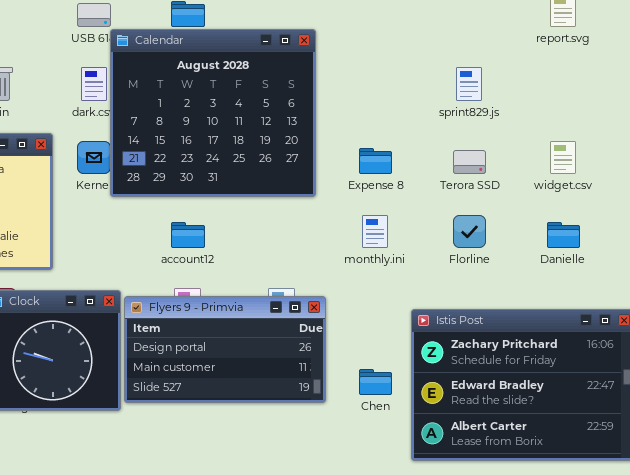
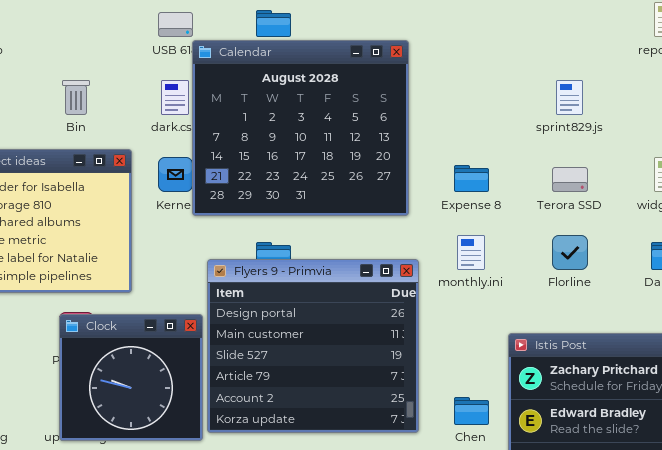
Flyers 9 - Primvia: [124,296,326,403] -> [207,259,419,433], resized

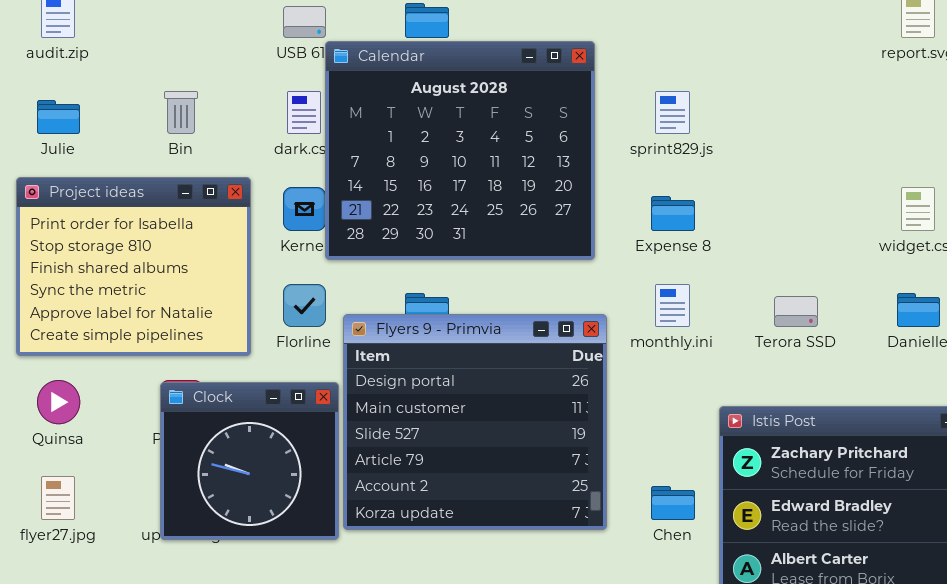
sprint829.js: [556,80,583,115] -> [655,91,690,134], moved
Terora SSD: [552,167,588,192] -> [774,296,818,327], moved
Florline: [552,235,588,270] -> [283,284,326,327], moved

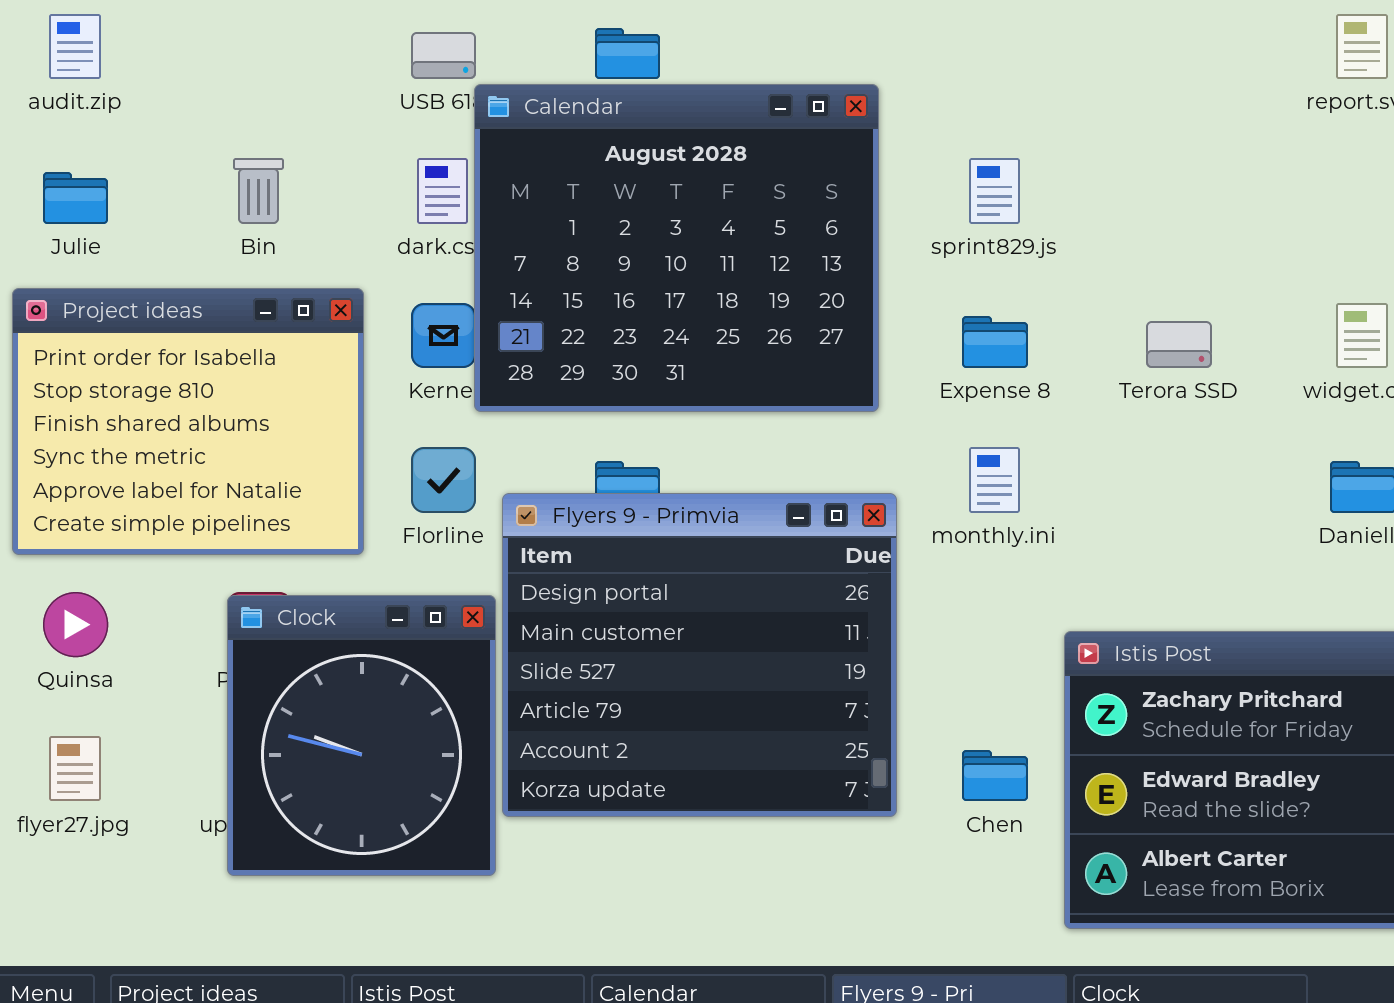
Terora SSD: [774,296,818,327] -> [1146,321,1212,368], moved
Clock: [160,382,339,540] -> [227,595,496,876], resized

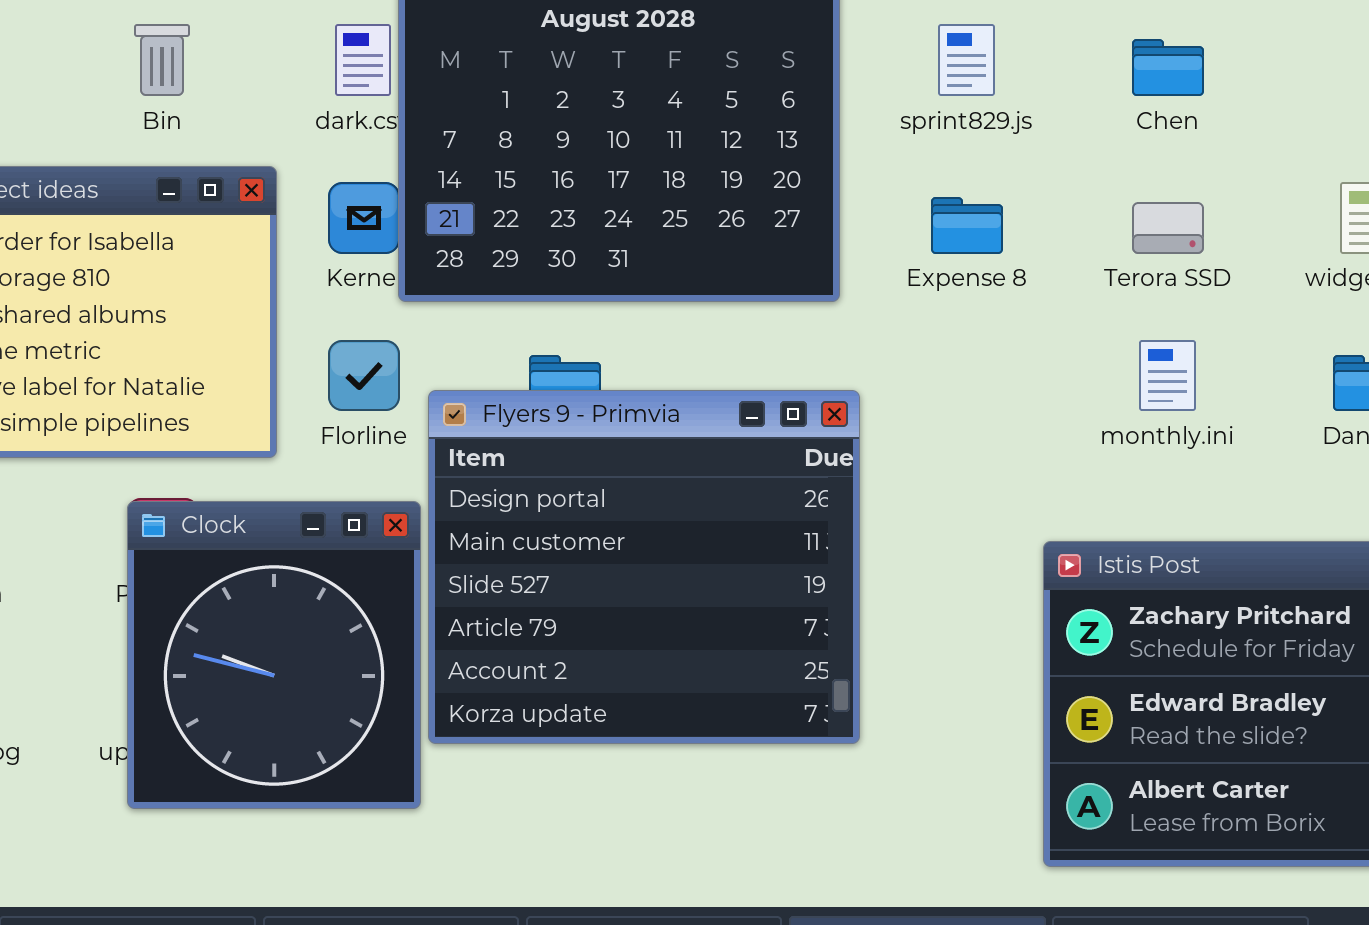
monthly.ini: [969,447,1020,513] -> [1139,340,1196,411], moved
Chen: [962,750,1028,801] -> [1132,39,1204,96], moved

